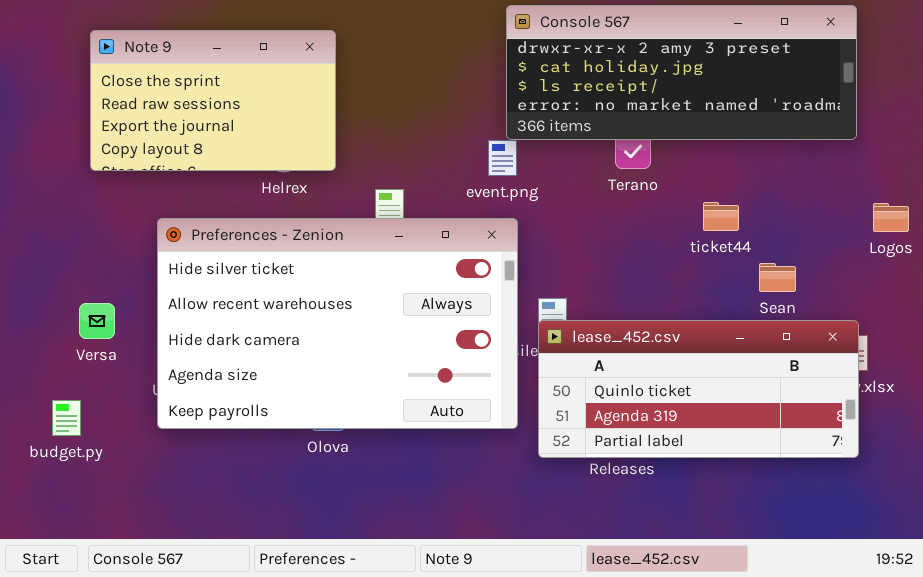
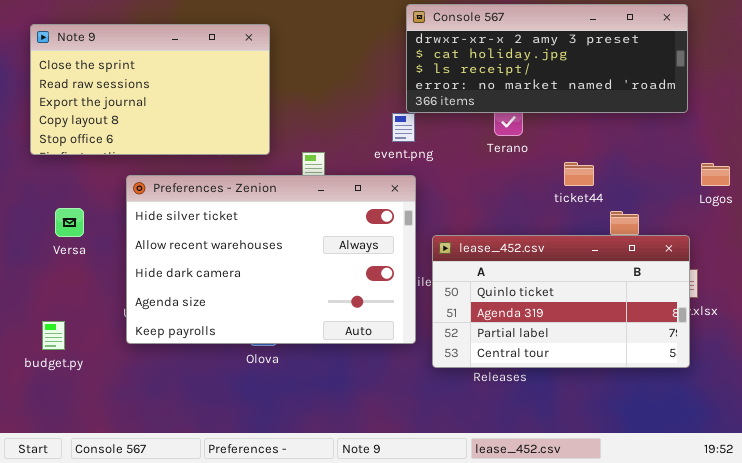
Note 9: [90,30,336,171] -> [30,24,270,155], resized
Versa: [79,303,115,339] -> [55,208,84,237], moved
lease_452.csv: [538,320,859,458] -> [432,235,690,368], resized

